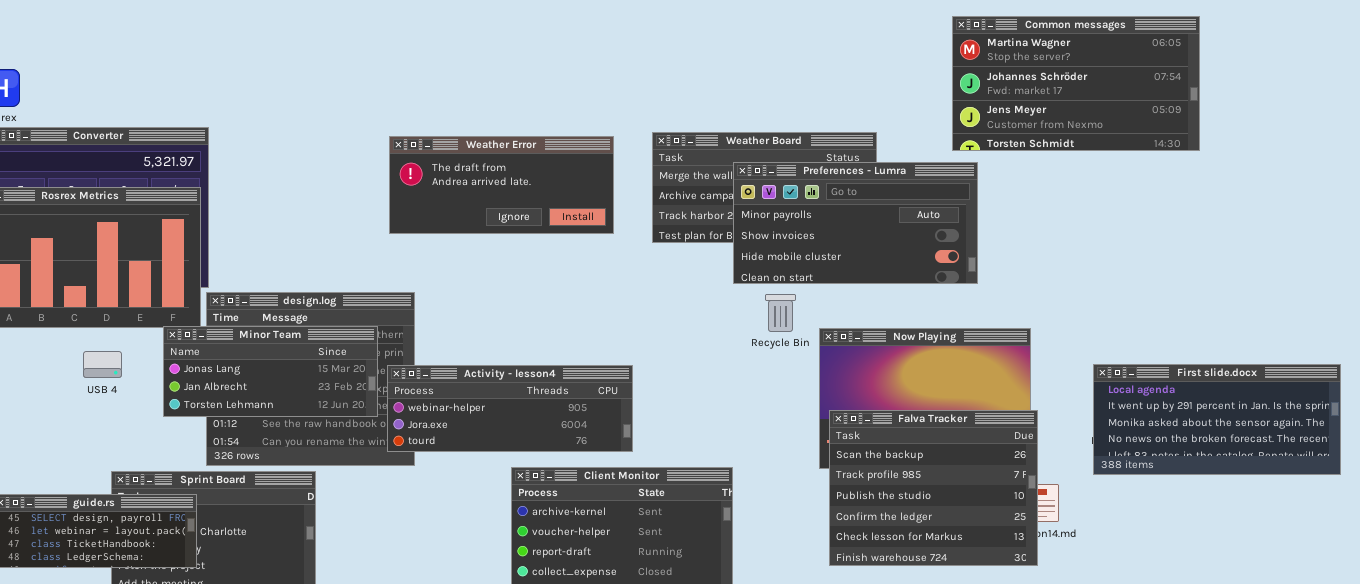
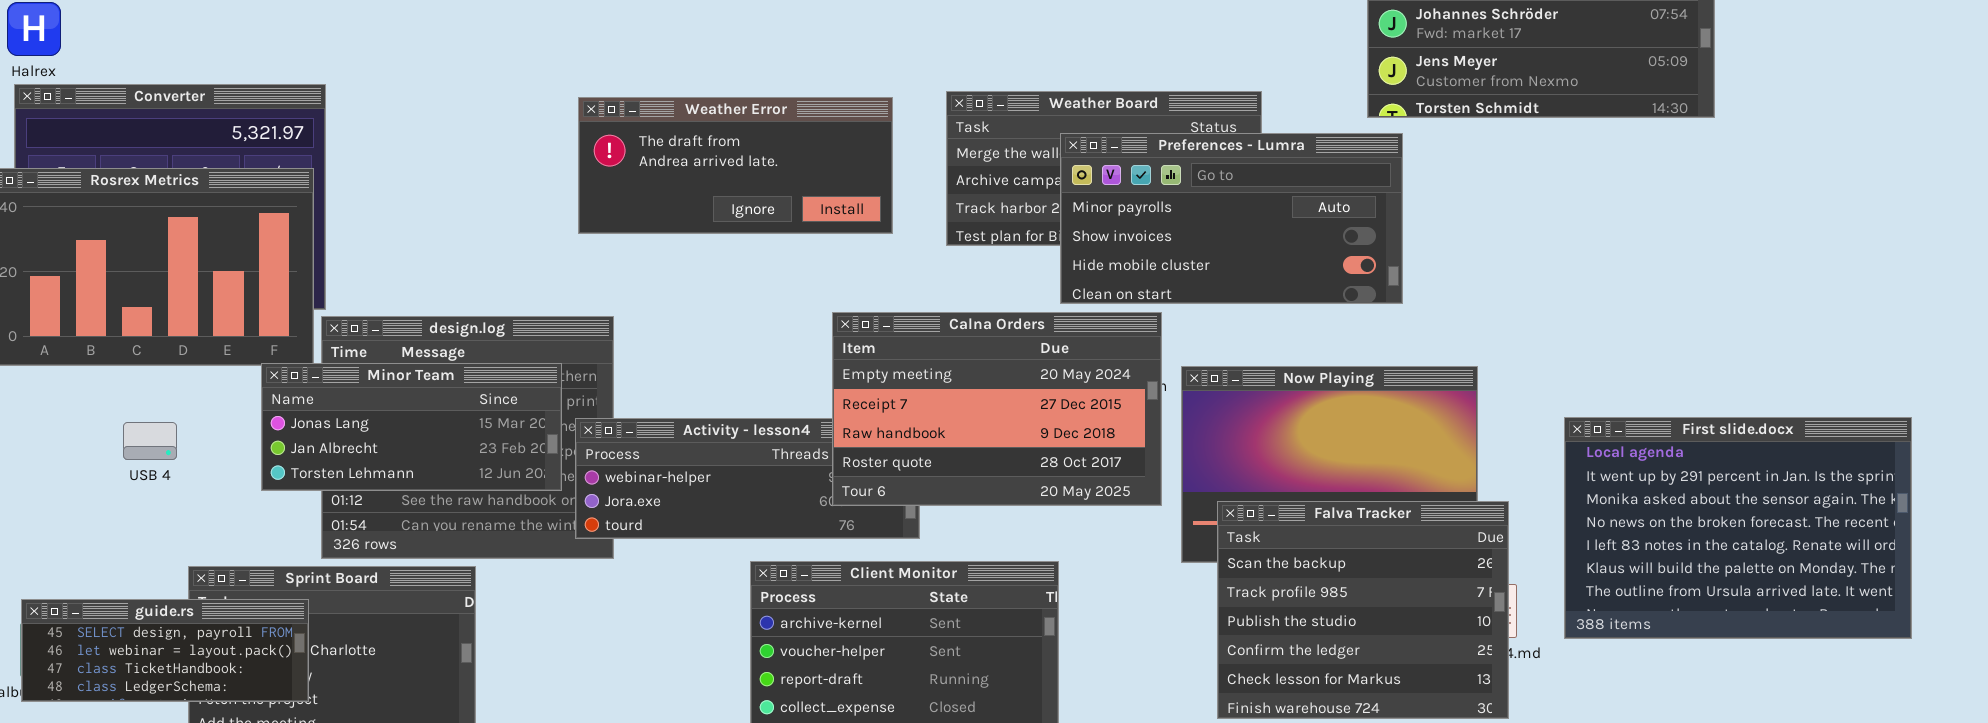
Calna Orders: none -> [832,312,1162,506], opened
USB 4: [83,351,122,378] -> [123,422,177,460], moved
First slide.docx: [1093,364,1341,475] -> [1564,417,1912,639], resized
Falva Tracker: [829,410,1038,566] -> [1217,501,1509,719], moved

